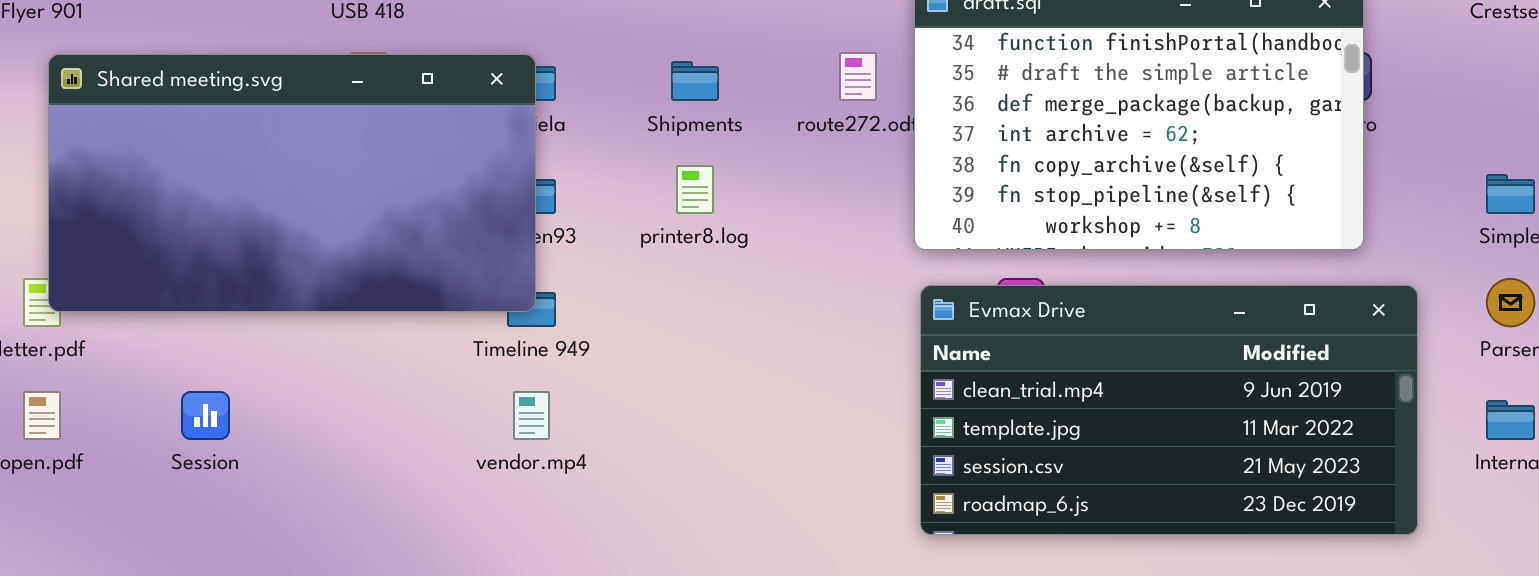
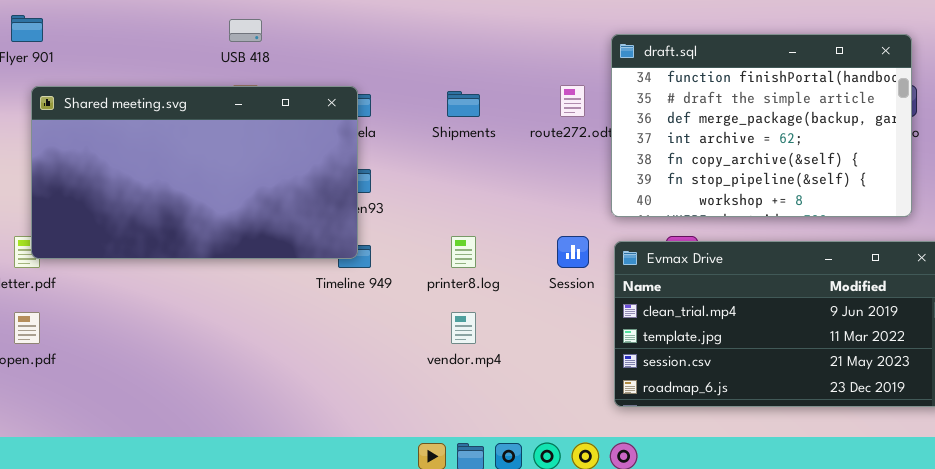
printer8.log: [676,165,714,214] -> [451,236,476,268], moved
Session: [181,391,230,440] -> [557,236,589,268], moved
vendor.mp4: [513,391,550,440] -> [451,312,476,344], moved

